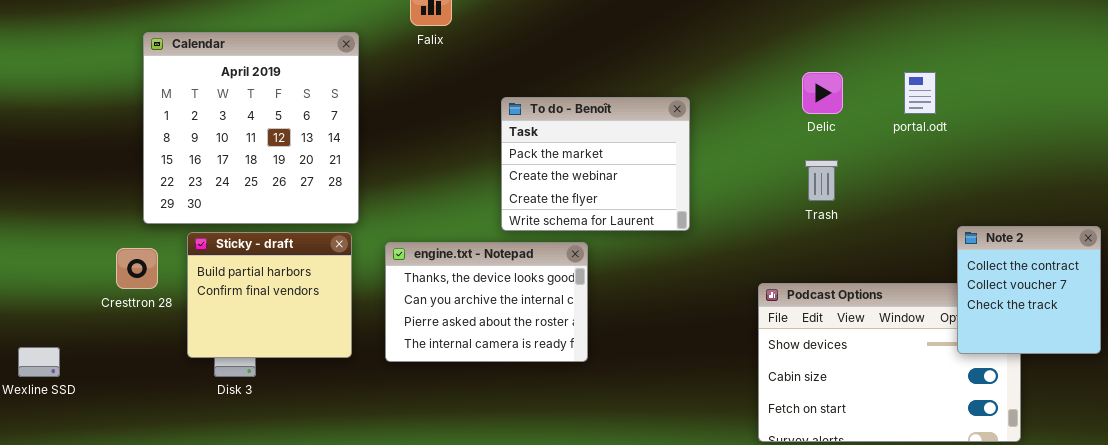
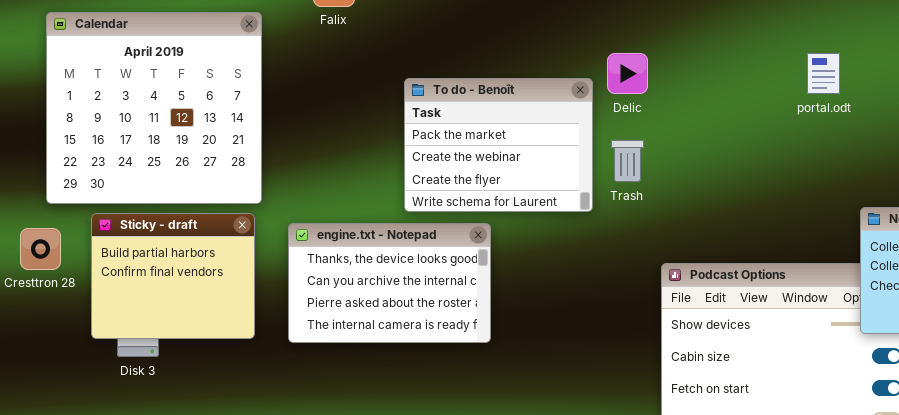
Delic: [802,72,843,114] -> [607,53,648,94], moved
Trash: [805,160,838,201] -> [611,140,644,182], moved

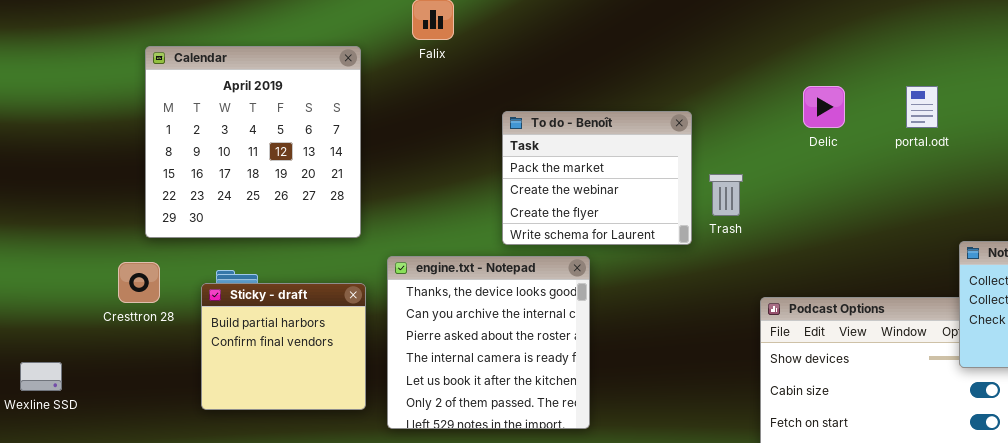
Delic: [607,53,648,94] -> [803,86,845,128], moved
Sticky - draft: [91,213,255,339] -> [201,283,366,410], moved
engine.txt - Notepad: [288,223,491,343] -> [387,256,590,429], resized

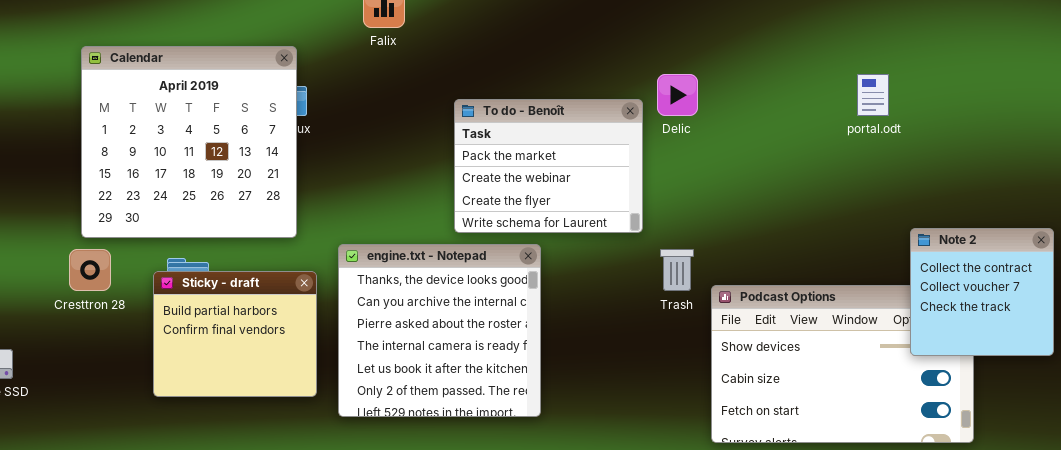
Calendar: [145,46,361,238] -> [81,46,297,238], moved
Delic: [803,86,845,128] -> [657,74,698,116], moved
Trash: [709,174,743,216] -> [660,249,694,291], moved

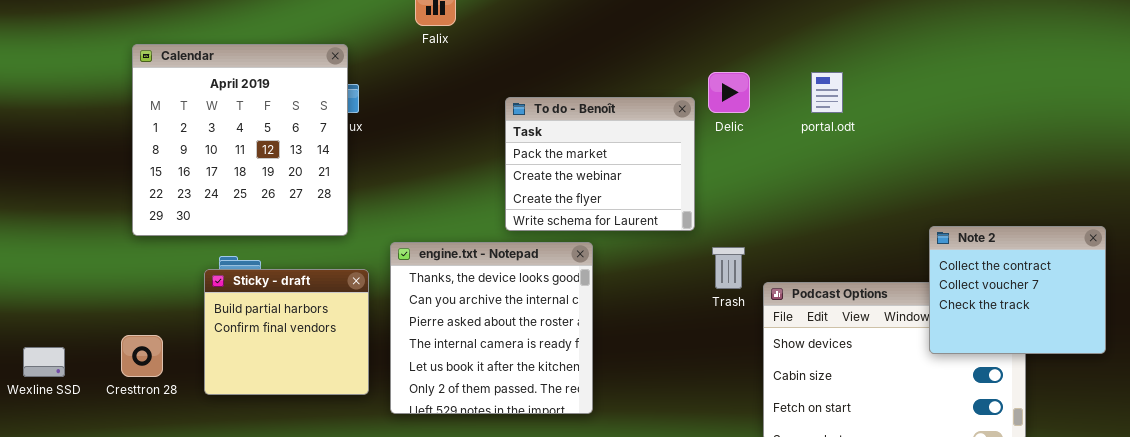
portal.odt: [857,74,889,116] -> [811,72,843,113], moved
Note 2: [910,228,1054,356] -> [929,226,1106,354], resized
Cresttron 28: [69,249,111,291] -> [121,335,163,377], moved

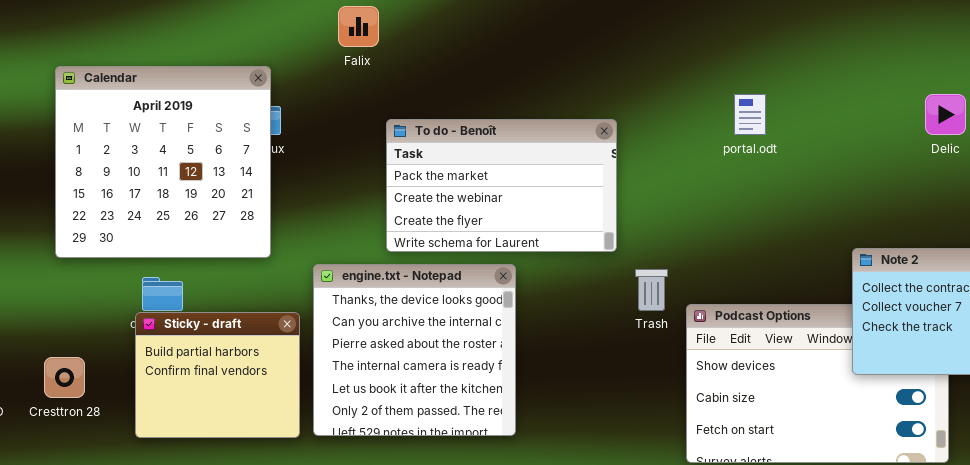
Delic: [708,72,750,113] -> [925,94,966,135], moved
To do - Benoît: [505,97,695,231] -> [386,119,617,252], resized
Sticky - draft: [204,269,369,395] -> [135,312,300,438], moved

